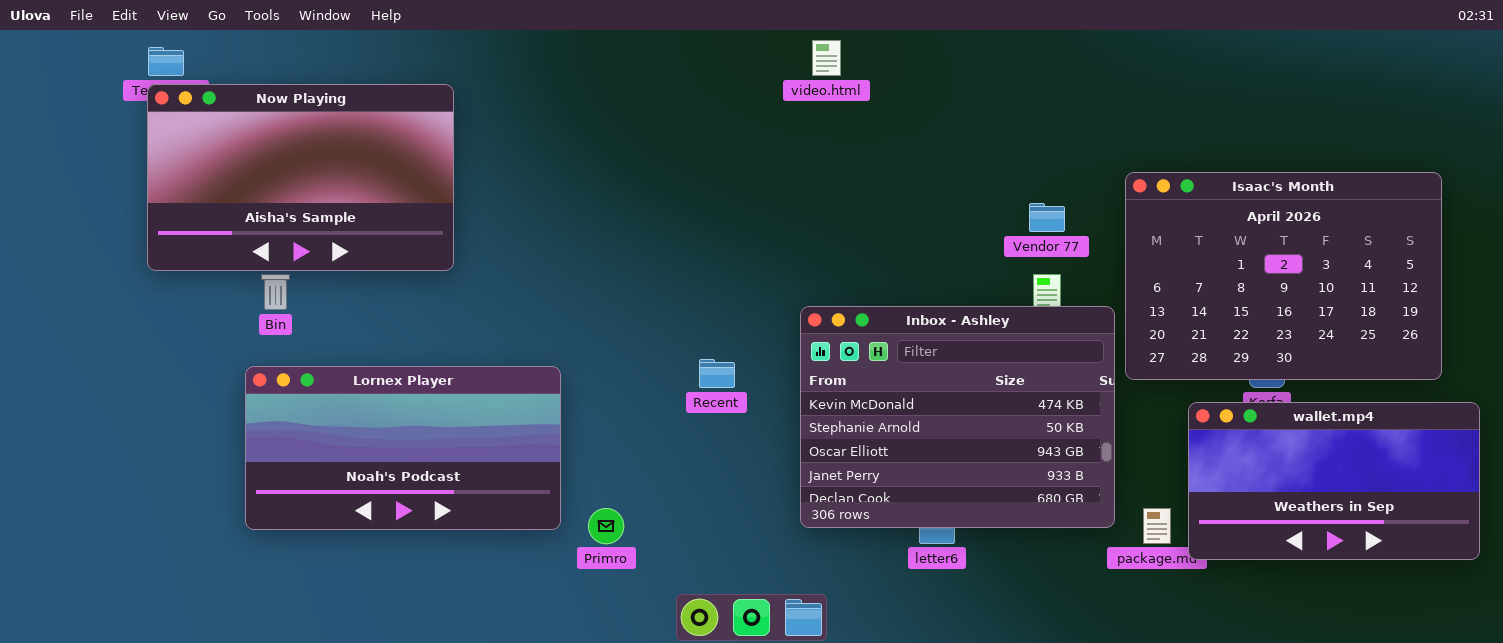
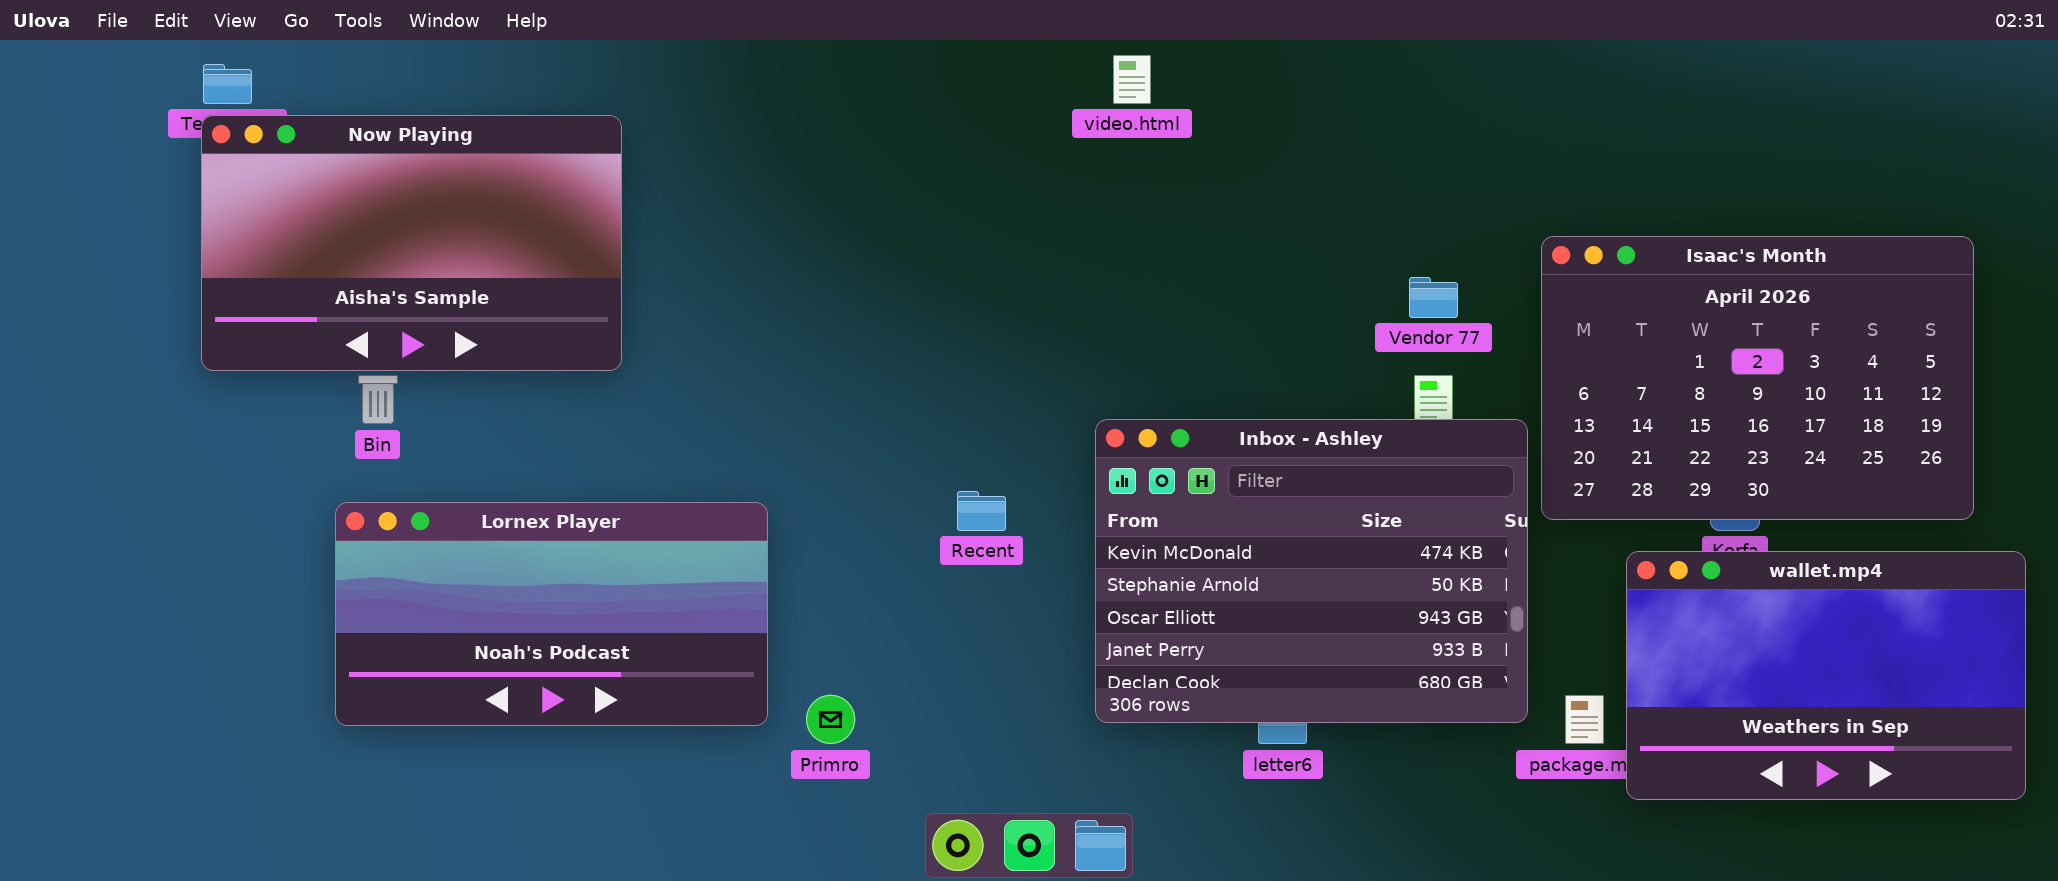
wallet.mp4: [1188,402,1480,560] -> [1626,551,2026,800], resized

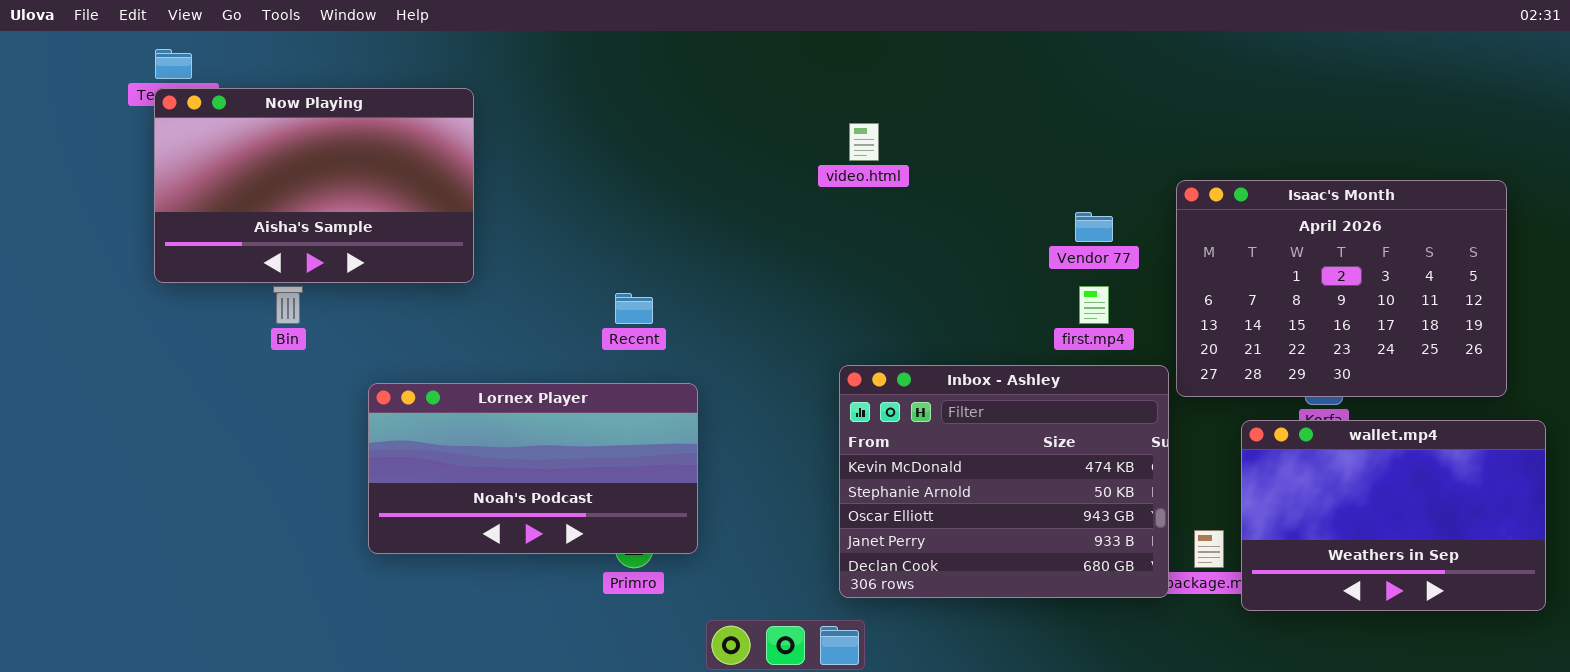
video.html: [1113,55,1151,104] -> [849,123,879,161], moved
Inbox - Ashley: [1095,419,1528,723] -> [839,365,1169,598], moved
Recent: [957,491,1006,531] -> [615,293,653,324], moved
Lornex Player: [335,502,768,726] -> [368,383,698,554], moved

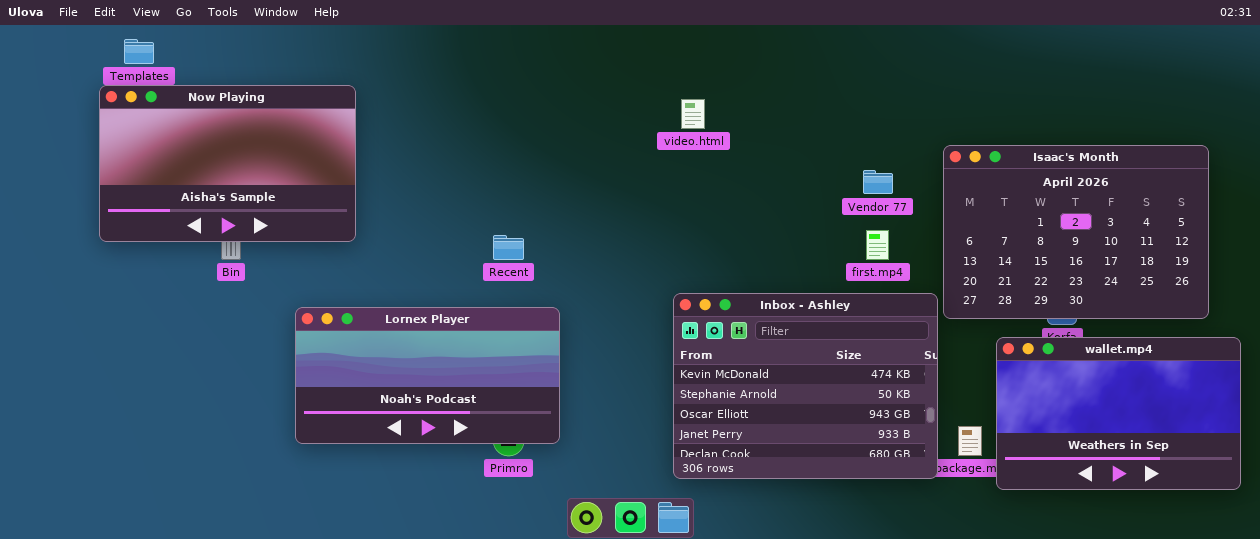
Now Playing: [154,88,474,283] -> [99,85,356,242], moved

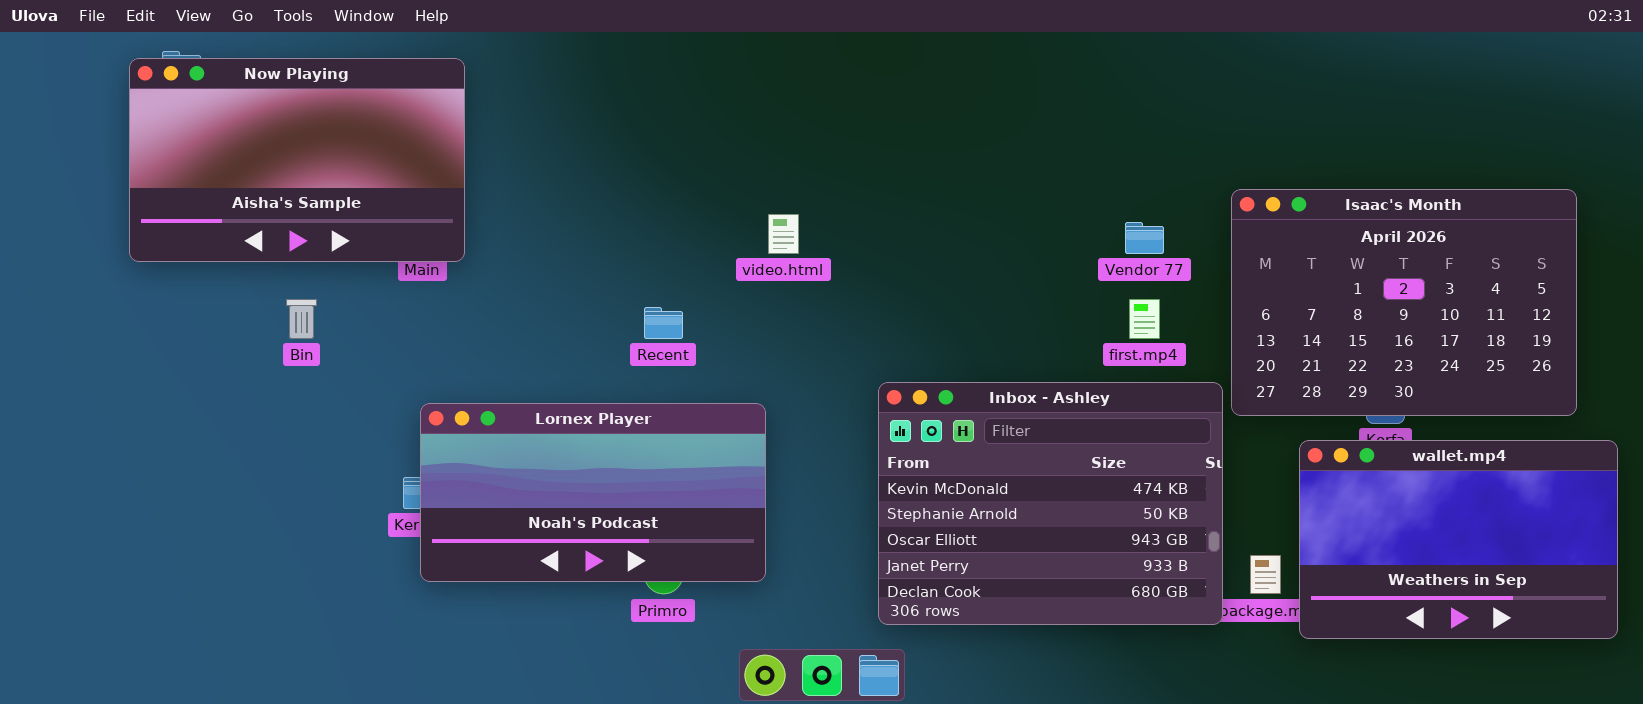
Now Playing: [99,85,356,242] -> [129,58,465,262], moved
video.html: [681,99,705,129] -> [768,214,799,254], moved
Lornex Player: [295,307,560,444] -> [420,403,766,582], moved

